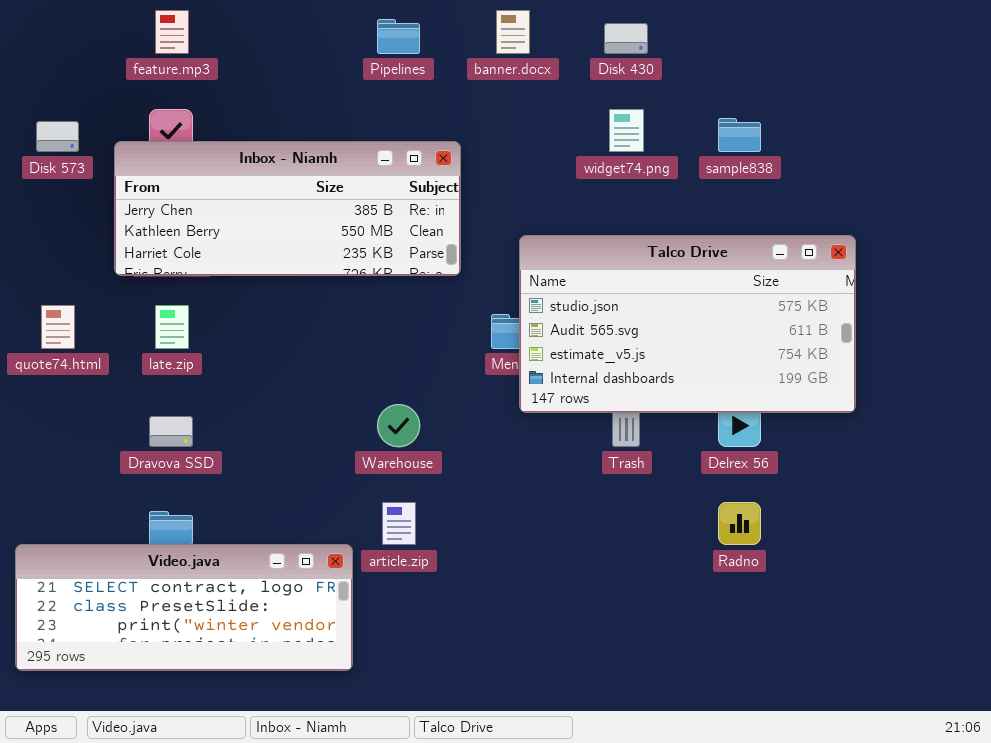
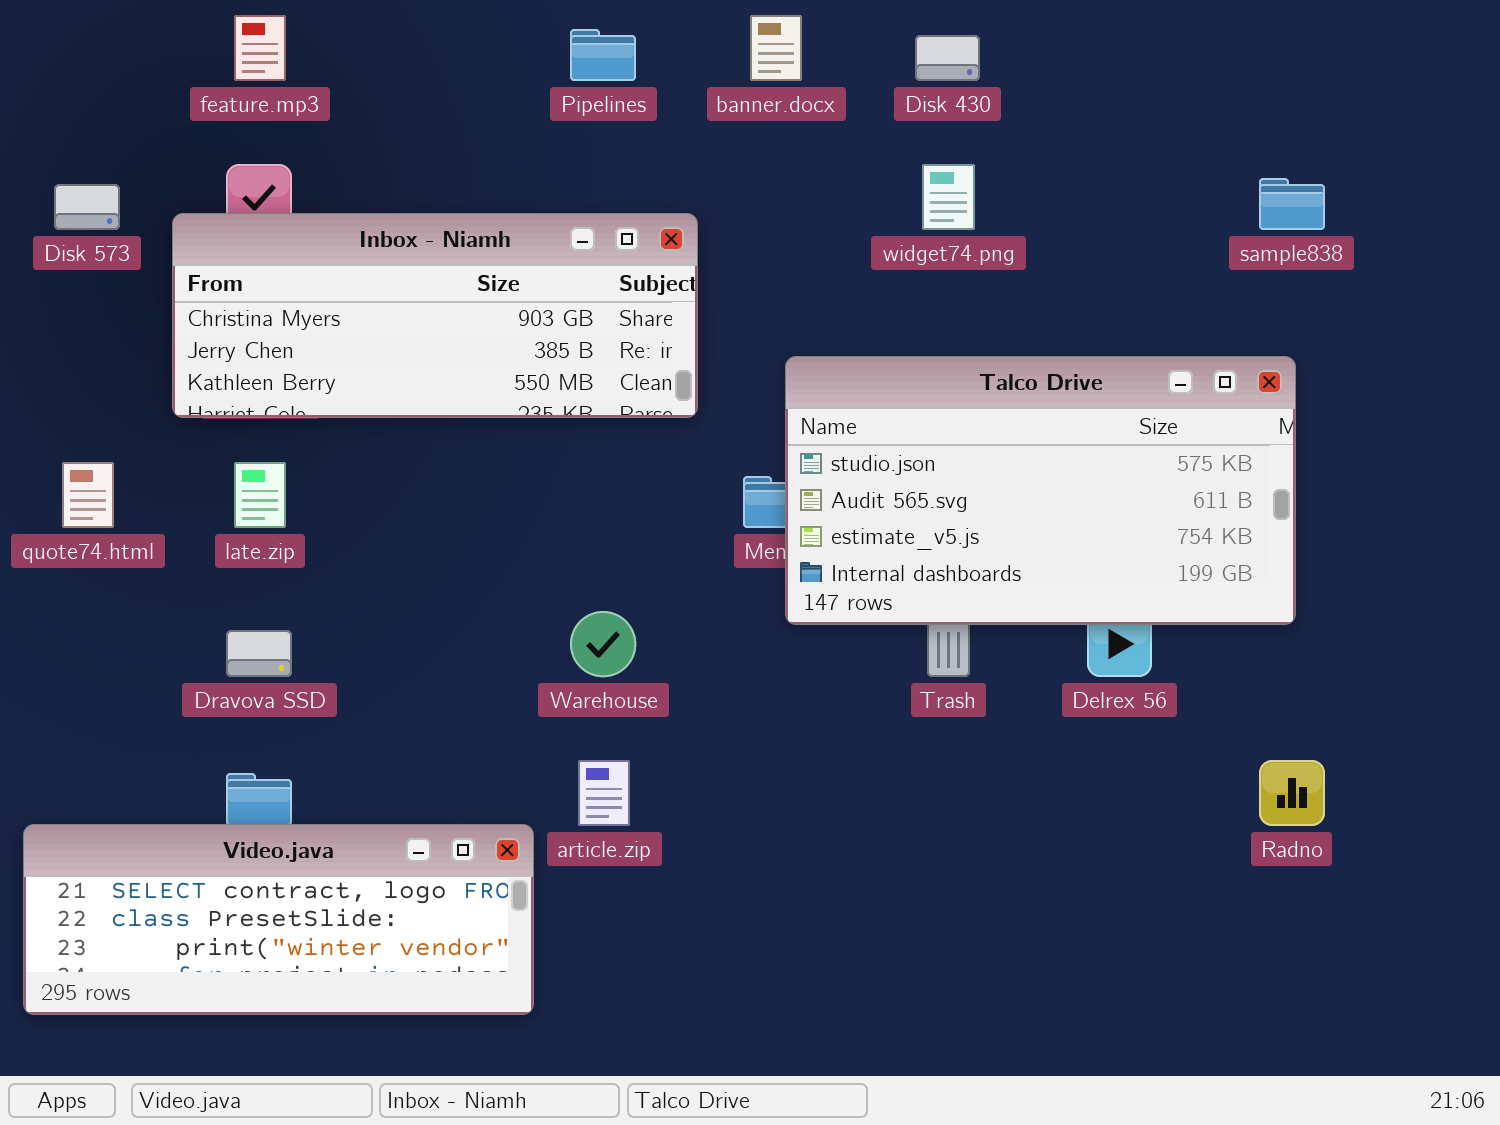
sample838: [718,118,761,152] -> [1259,178,1325,230], moved
Inbox - Niamh: [114,141,461,276] -> [172,213,698,418], scrolled up 1 row
Radno: [718,502,761,545] -> [1259,760,1325,826], moved

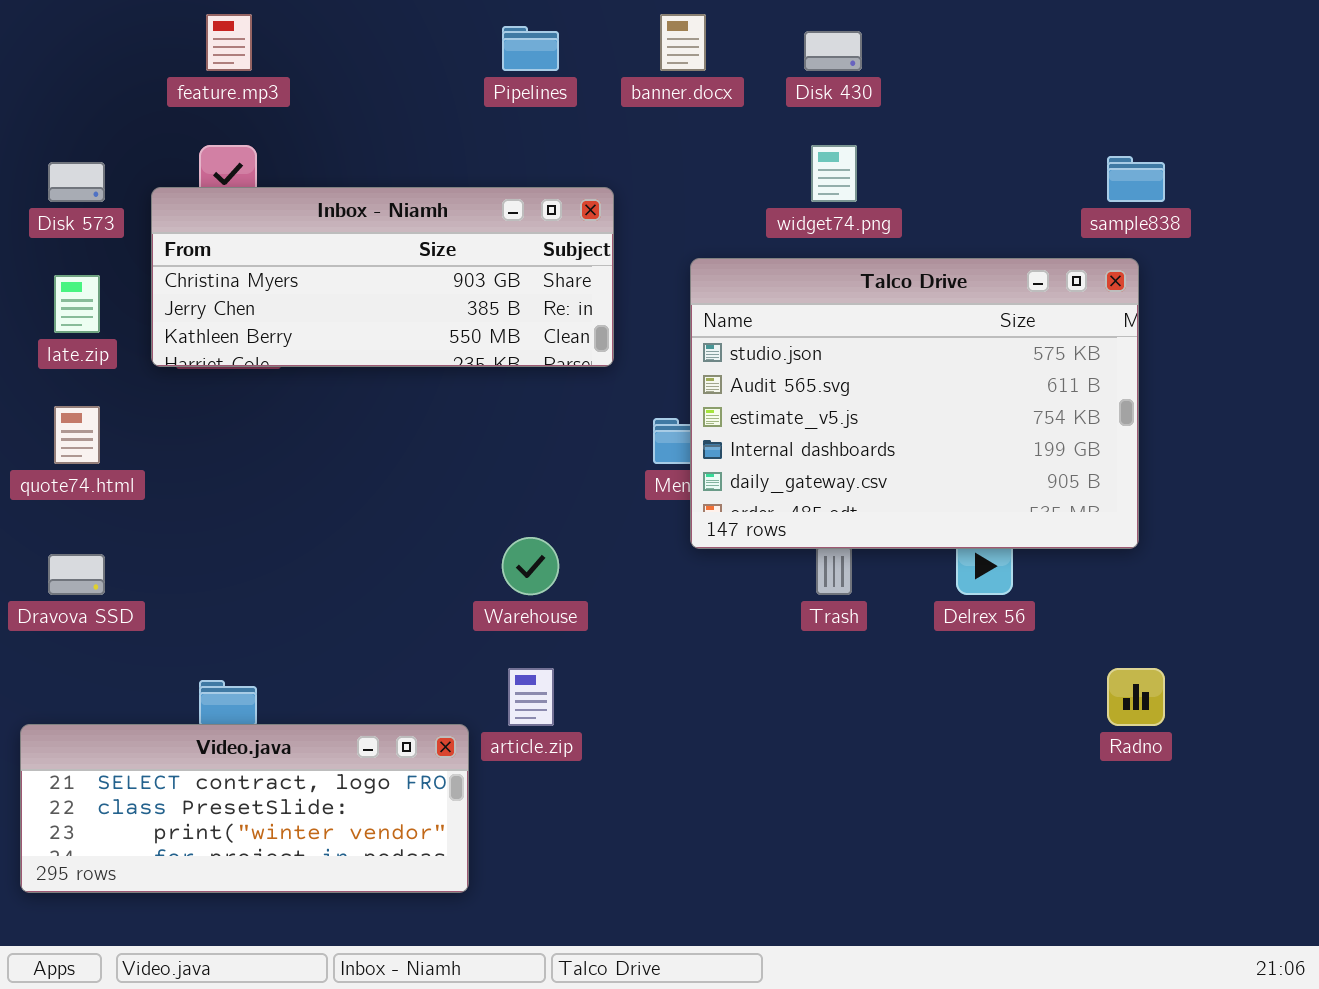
Talco Drive: [785,356,1296,625] -> [690,258,1139,549], resized
late.zip: [234,462,286,528] -> [54,275,100,333], moved
Dravova SSD: [226,630,292,677] -> [48,554,105,595], moved

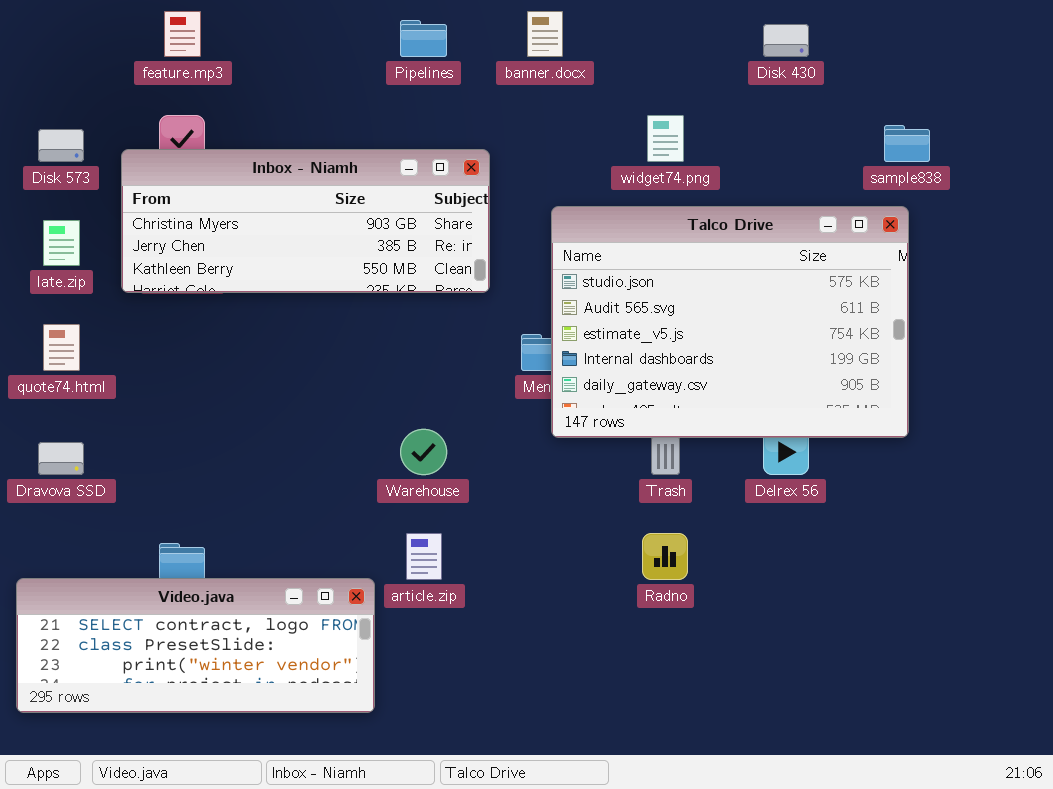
Disk 430: [804,31,862,71] -> [763,24,809,57], moved
Radno: [1107,668,1165,726] -> [642,533,688,580], moved

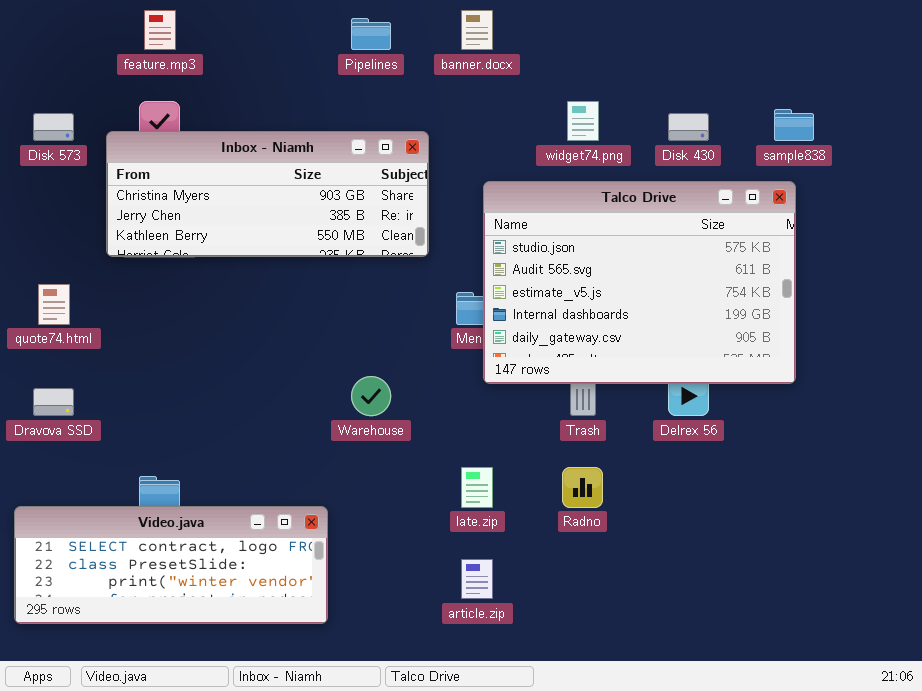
Disk 430: [763,24,809,57] -> [668,113,709,141], moved
late.zip: [43,220,80,266] -> [461,467,493,508], moved
article.zip: [406,533,442,580] -> [461,559,493,599], moved

